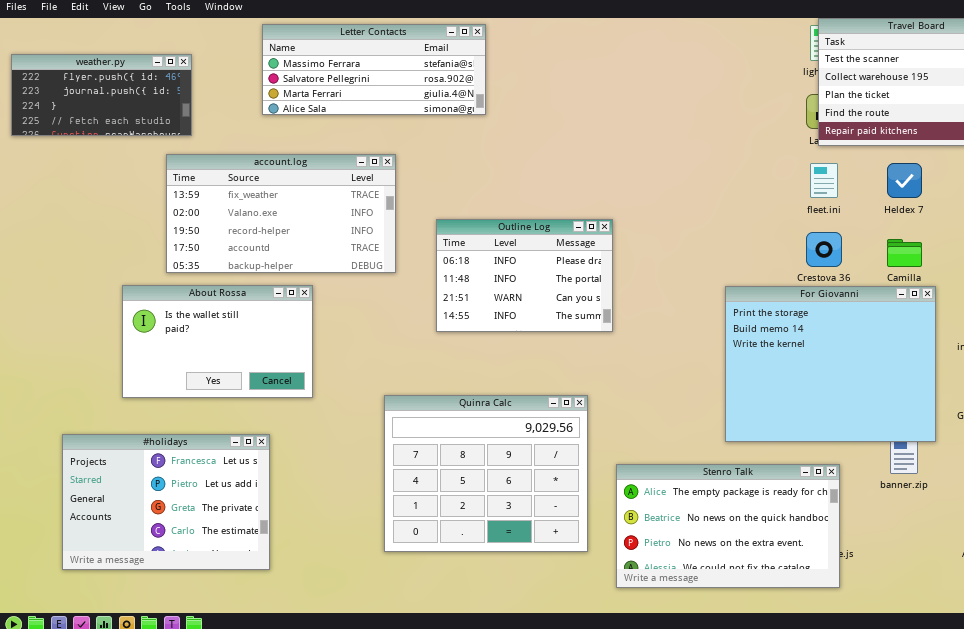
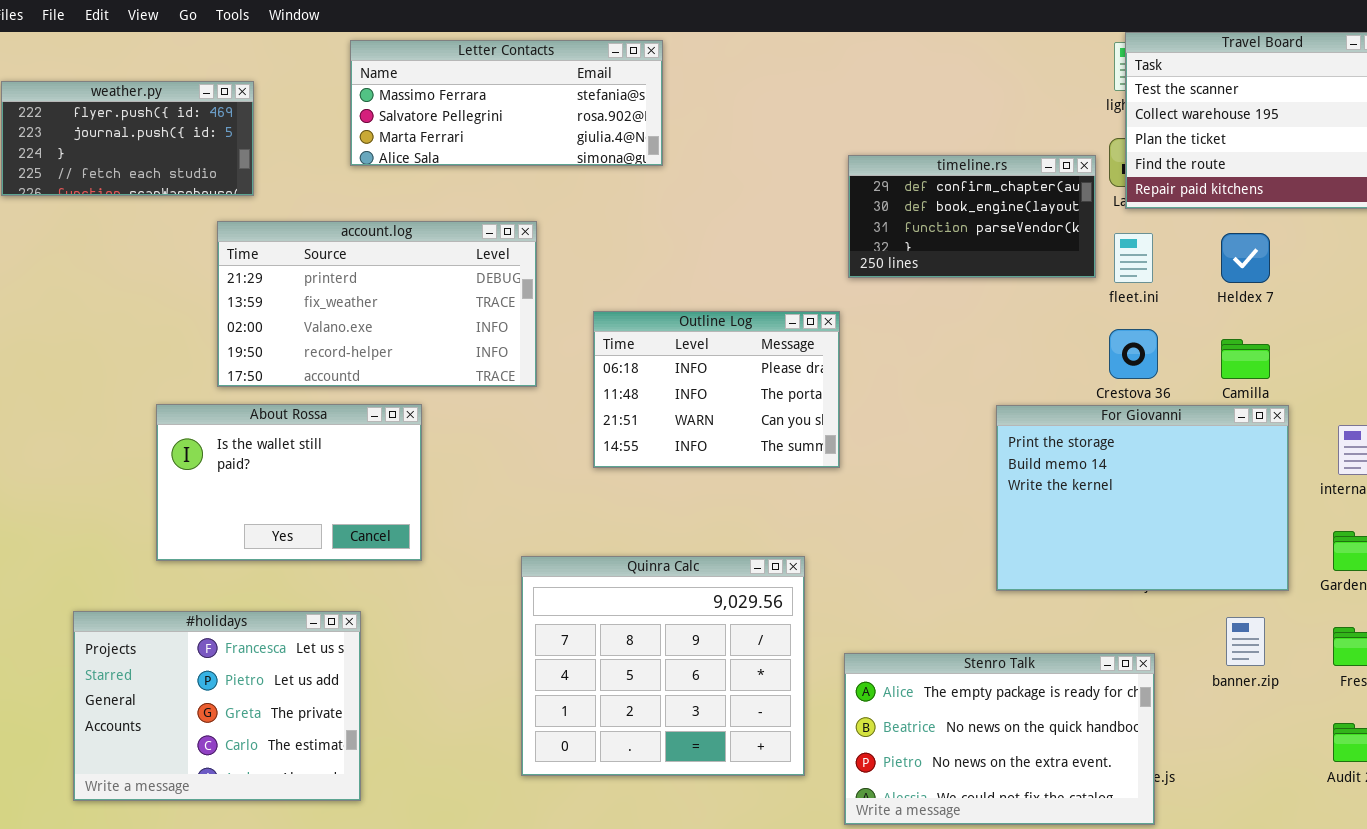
timeline.rs: none -> [848,155,1096,278], opened
account.log: [166,154,396,273] -> [217,221,537,387], scrolled up 1 row
For Giovanni: [725,286,936,442] -> [996,405,1289,591], resized

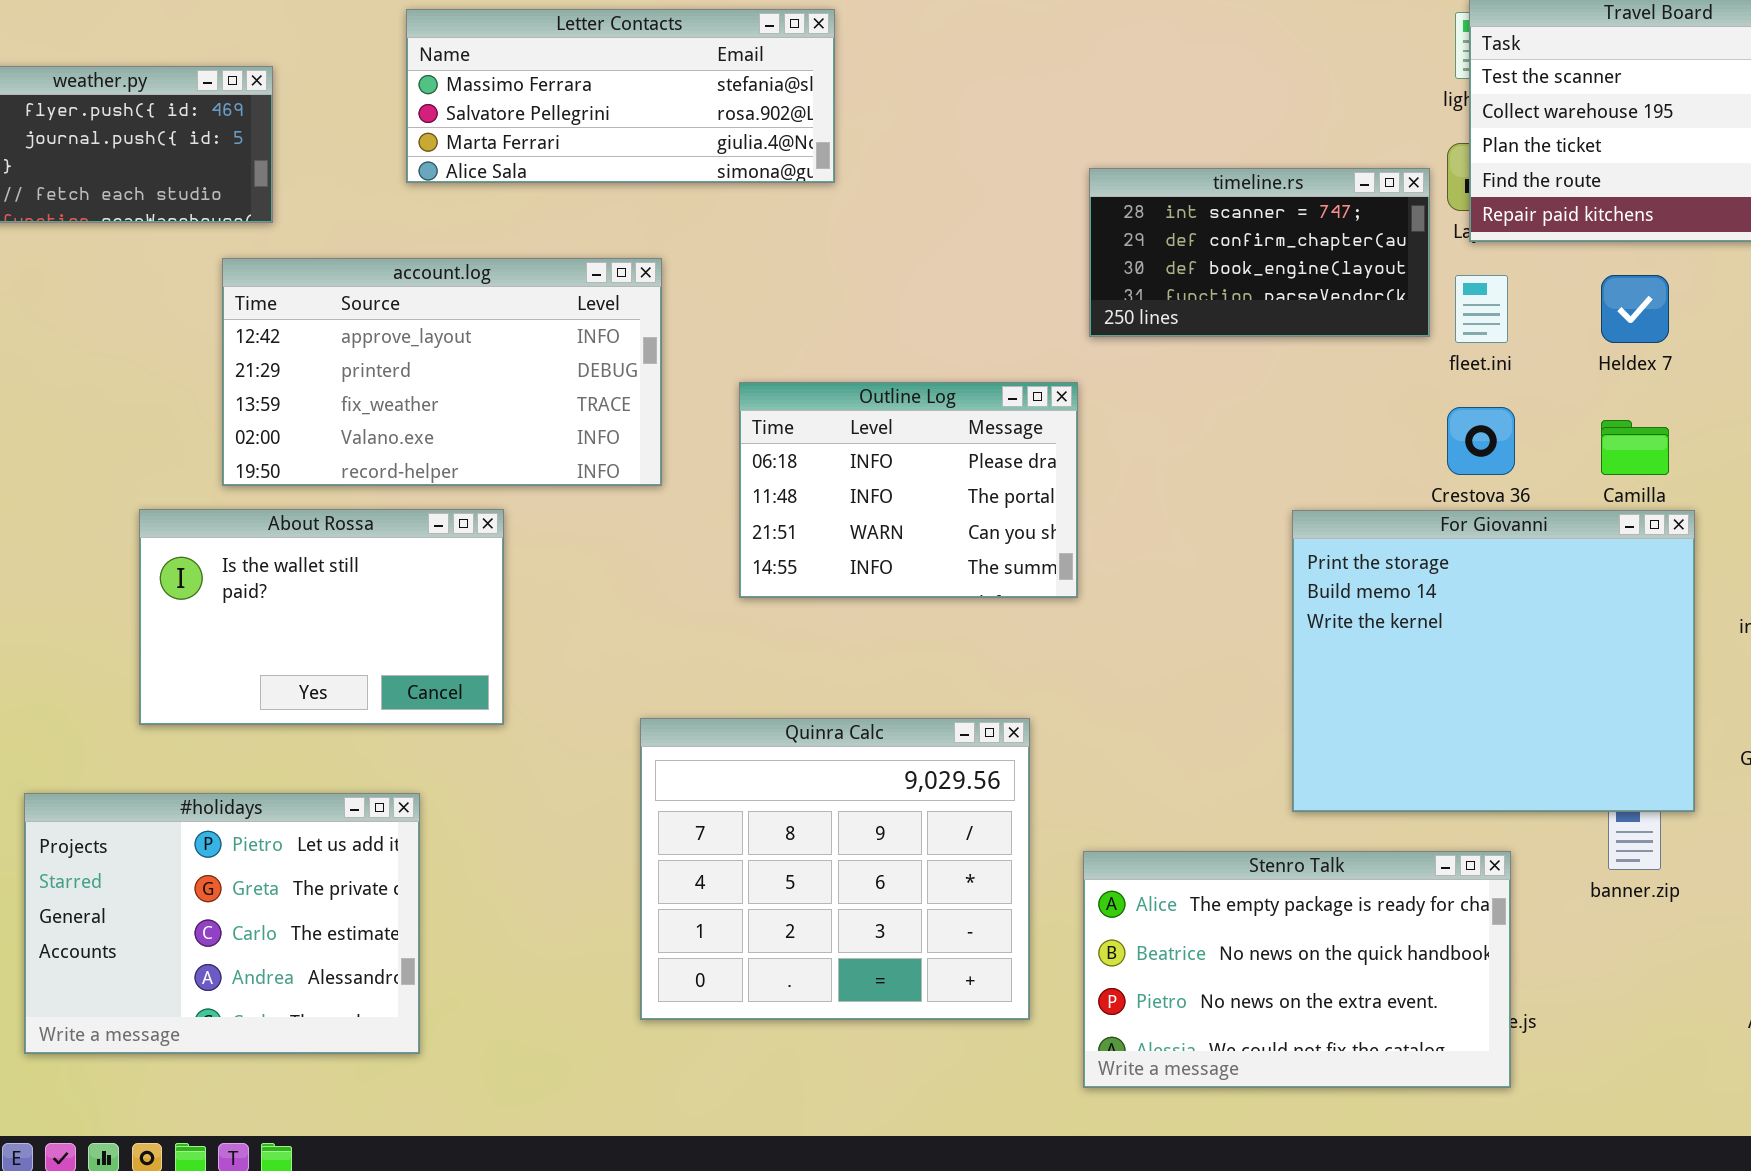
timeline.rs: [848,155,1096,278] -> [1089,168,1430,337], scrolled up 1 row
account.log: [217,221,537,387] -> [222,258,662,486], scrolled up 1 row
For Giovanni: [996,405,1289,591] -> [1292,510,1695,812], resized
#holidays: [73,611,361,801] -> [24,793,420,1054], scrolled down 1 row

